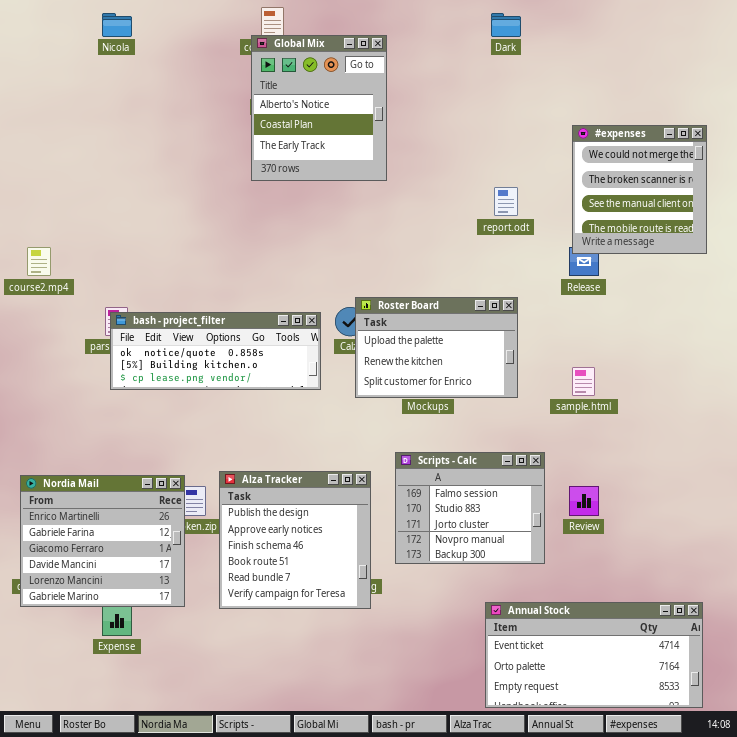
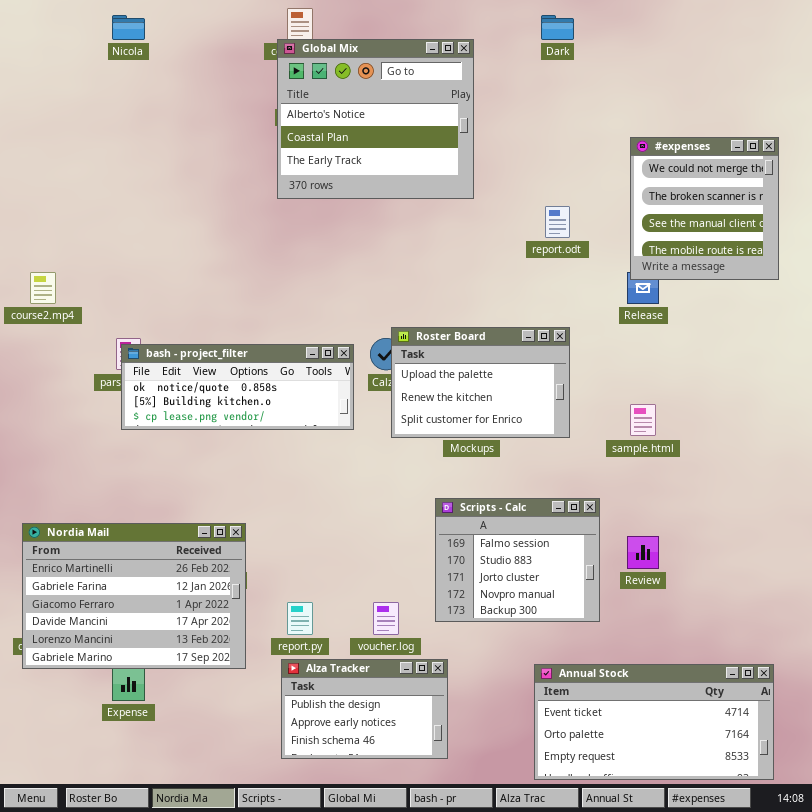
Global Mix: [251,35,387,181] -> [277,39,474,199], resized
Alza Tracker: [219,471,371,609] -> [281,659,448,759], moved, resized
Nordia Mail: [20,475,185,607] -> [22,523,246,669], resized

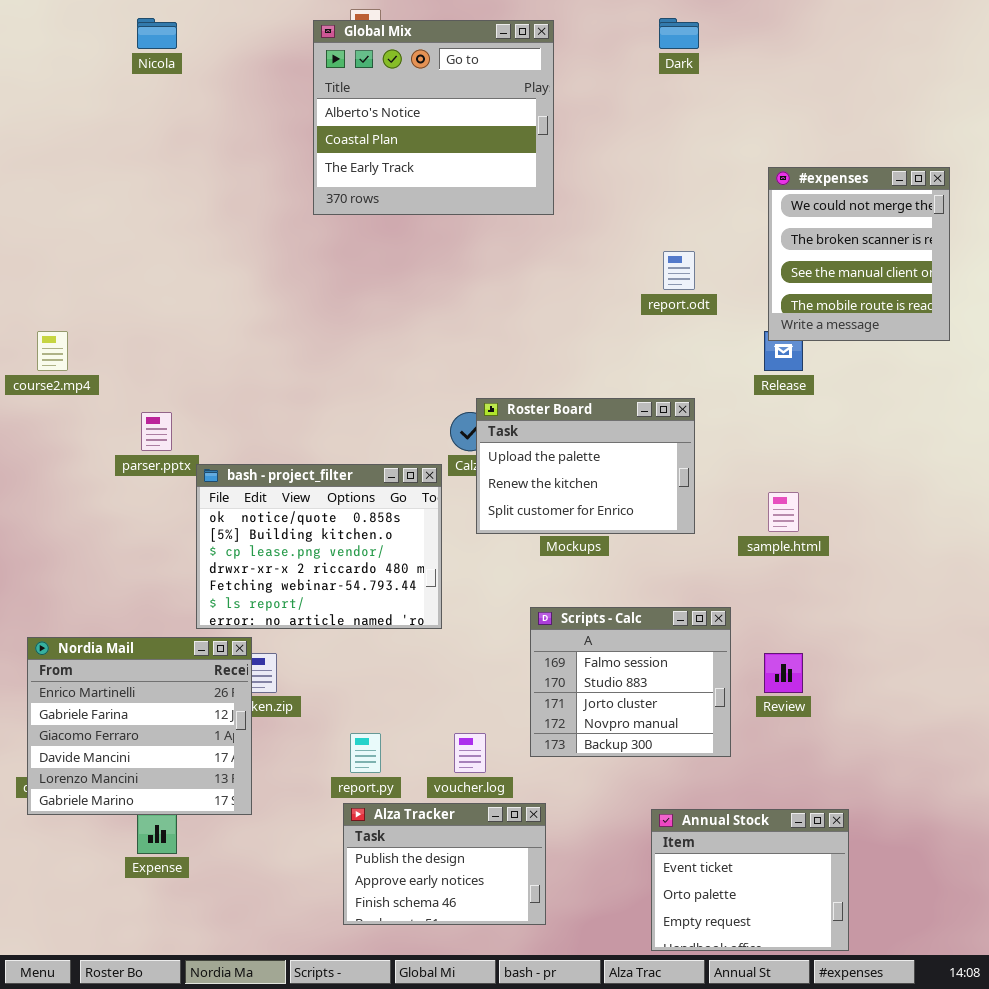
Global Mix: [277,39,474,199] -> [313,20,554,215], moved
bash - project_filter: [121,344,354,430] -> [196,464,442,629], moved, resized
Nordia Mail: [22,523,246,669] -> [27,637,252,815], resized
Annual Stock: [534,664,774,780] -> [651,809,849,951], resized

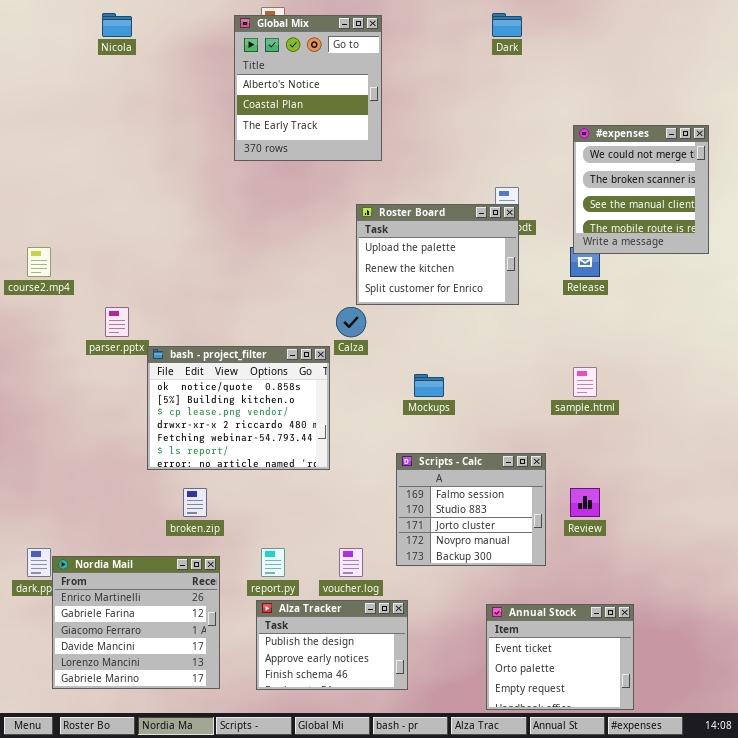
Global Mix: [313,20,554,215] -> [234,15,382,161], resized
Roster Board: [476,398,695,534] -> [356,204,519,305], moved
Nordia Mail: [27,637,252,815] -> [52,556,220,689], moved

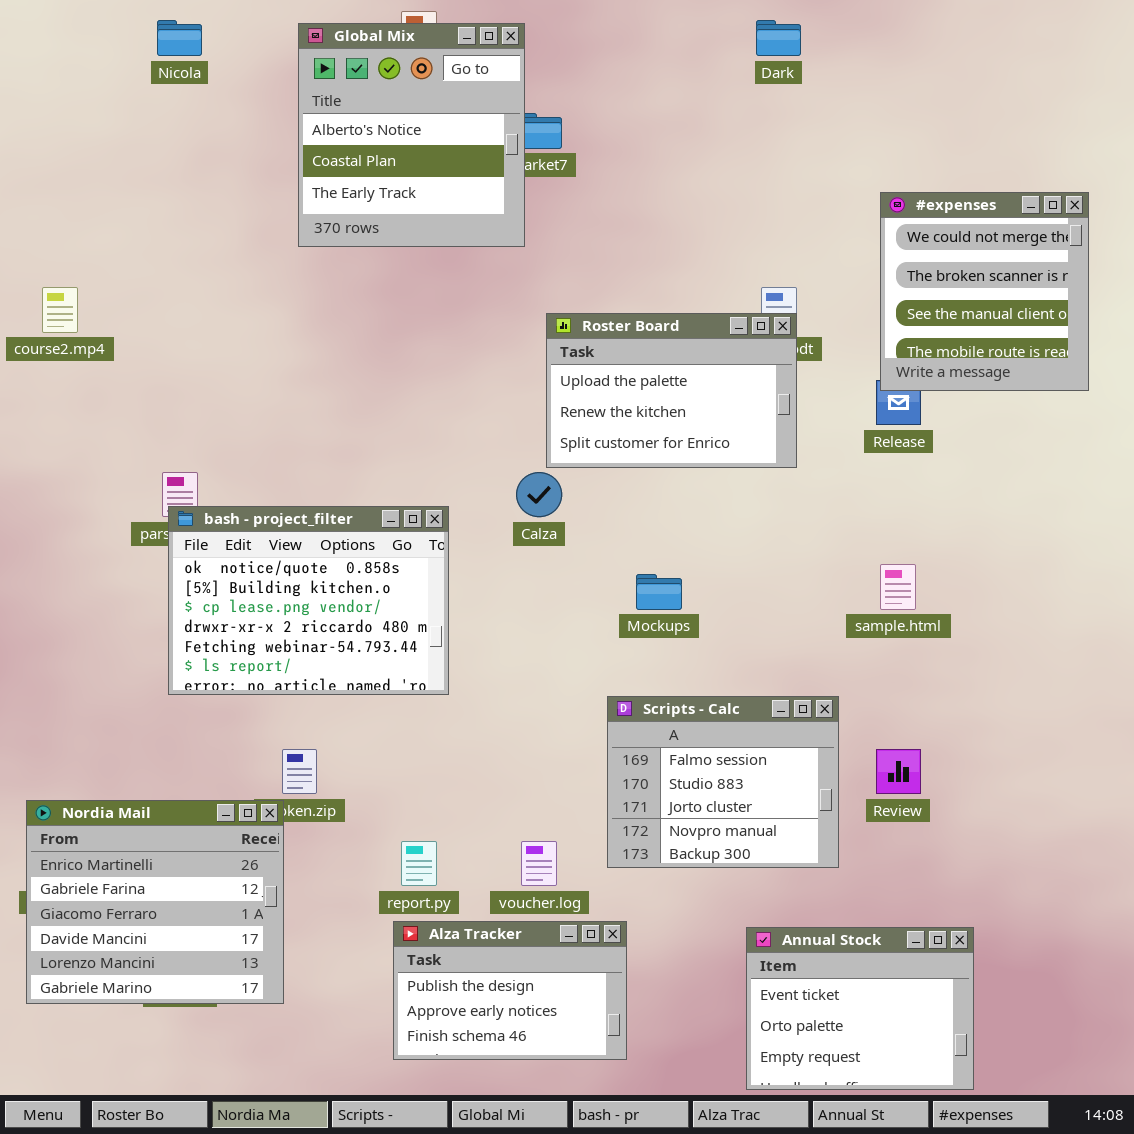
Global Mix: [234,15,382,161] -> [298,23,525,247], moved
course2.mp4: [27,247,51,277] -> [42,287,78,333], moved
bash - project_filter: [147,346,330,470] -> [168,506,449,695], moved
Nordia Mail: [52,556,220,689] -> [26,800,284,1004], moved

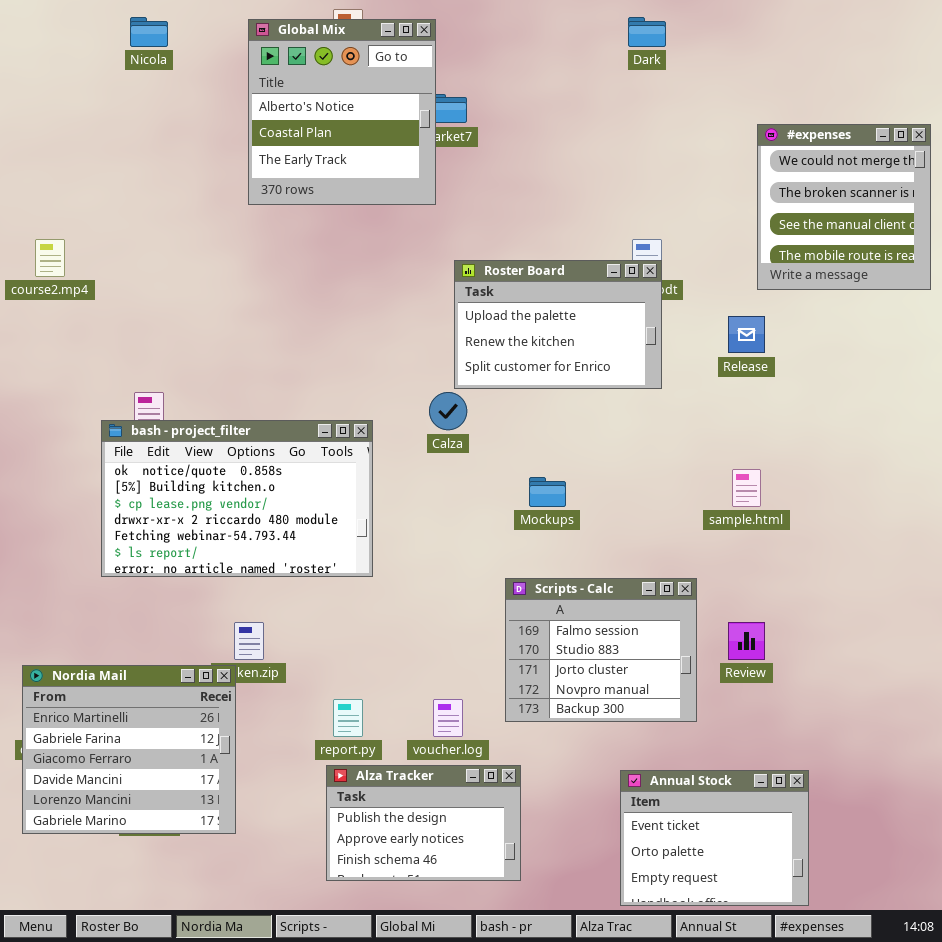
#expenses: [880,192,1089,391] -> [757,124,931,290], moved
bash - project_filter: [168,506,449,695] -> [101,420,373,577], resized

